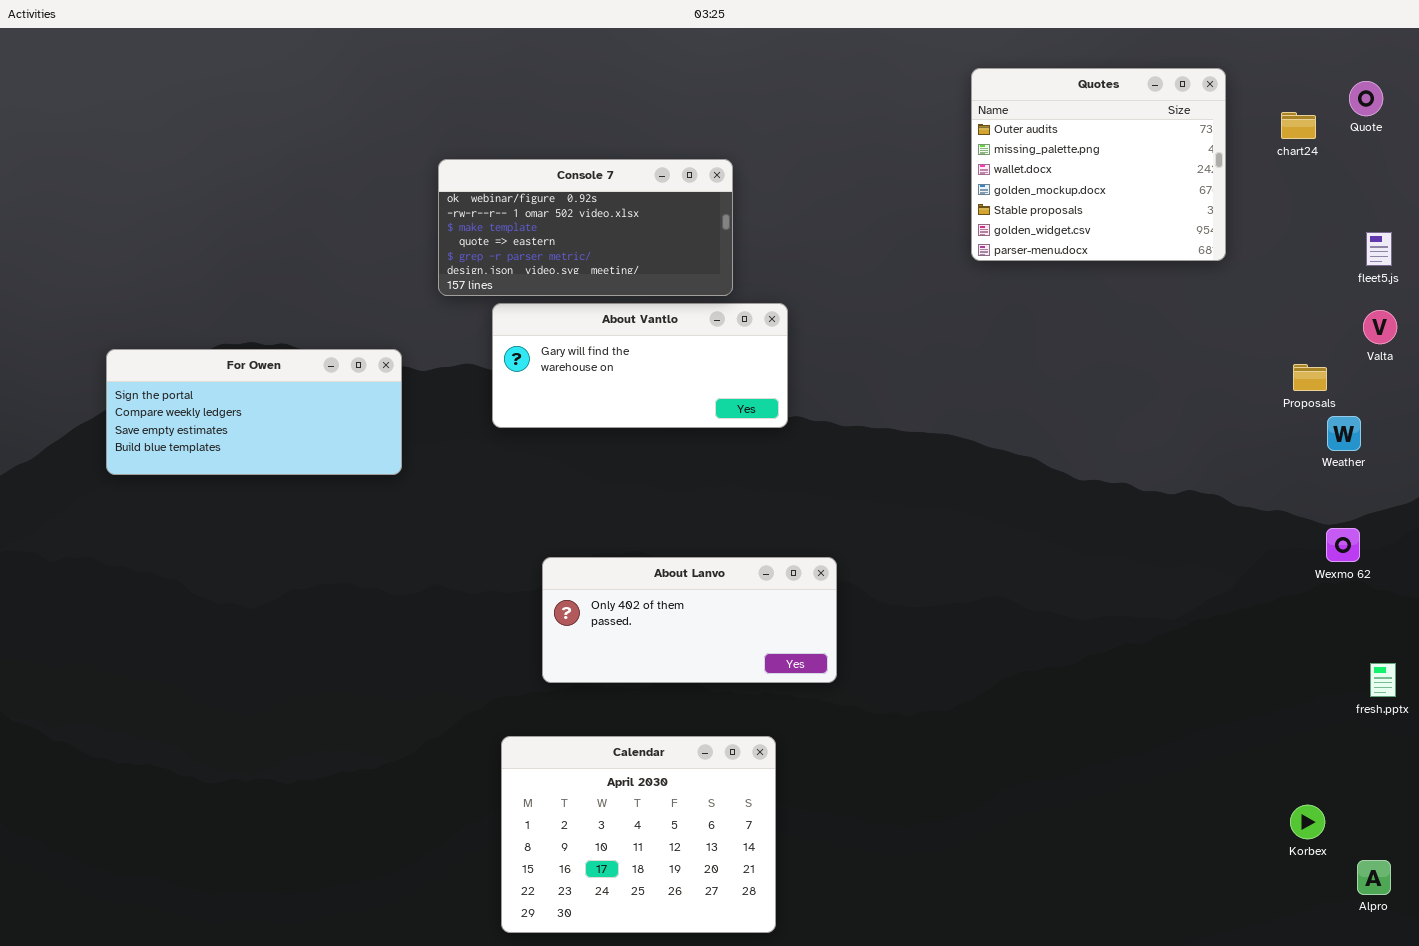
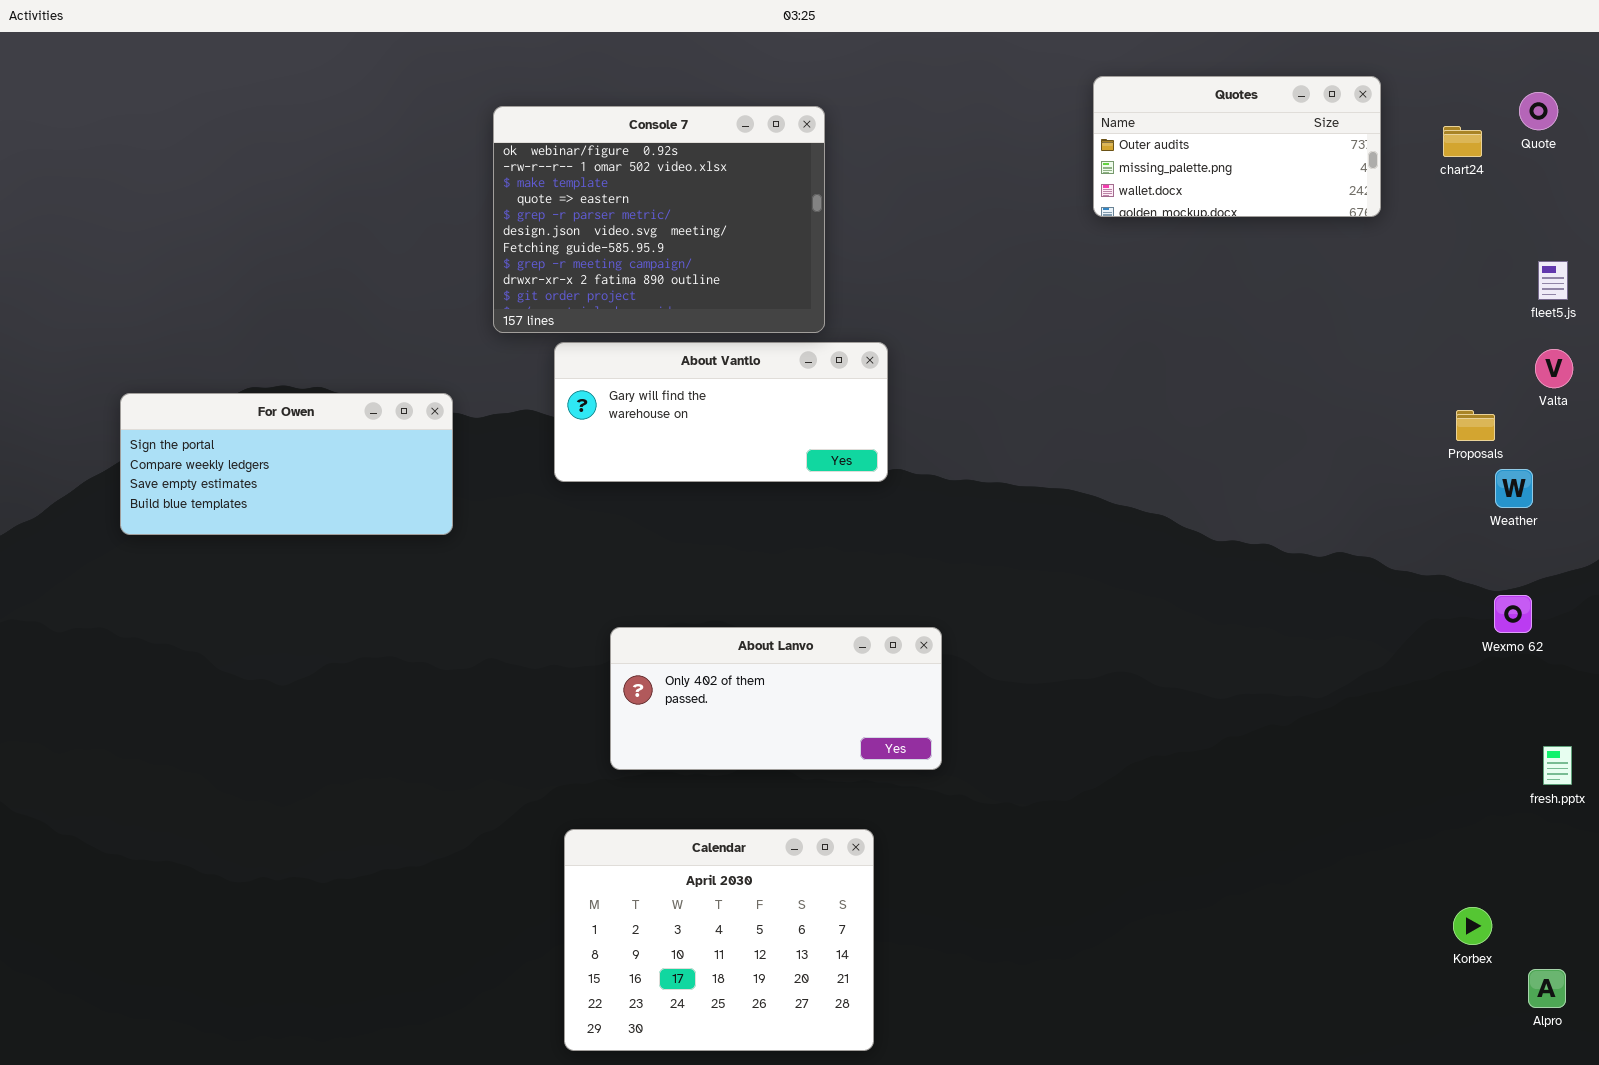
Quotes: [971,68,1226,261] -> [1093,76,1381,217], resized
Console 7: [438,159,733,296] -> [493,106,825,333], resized

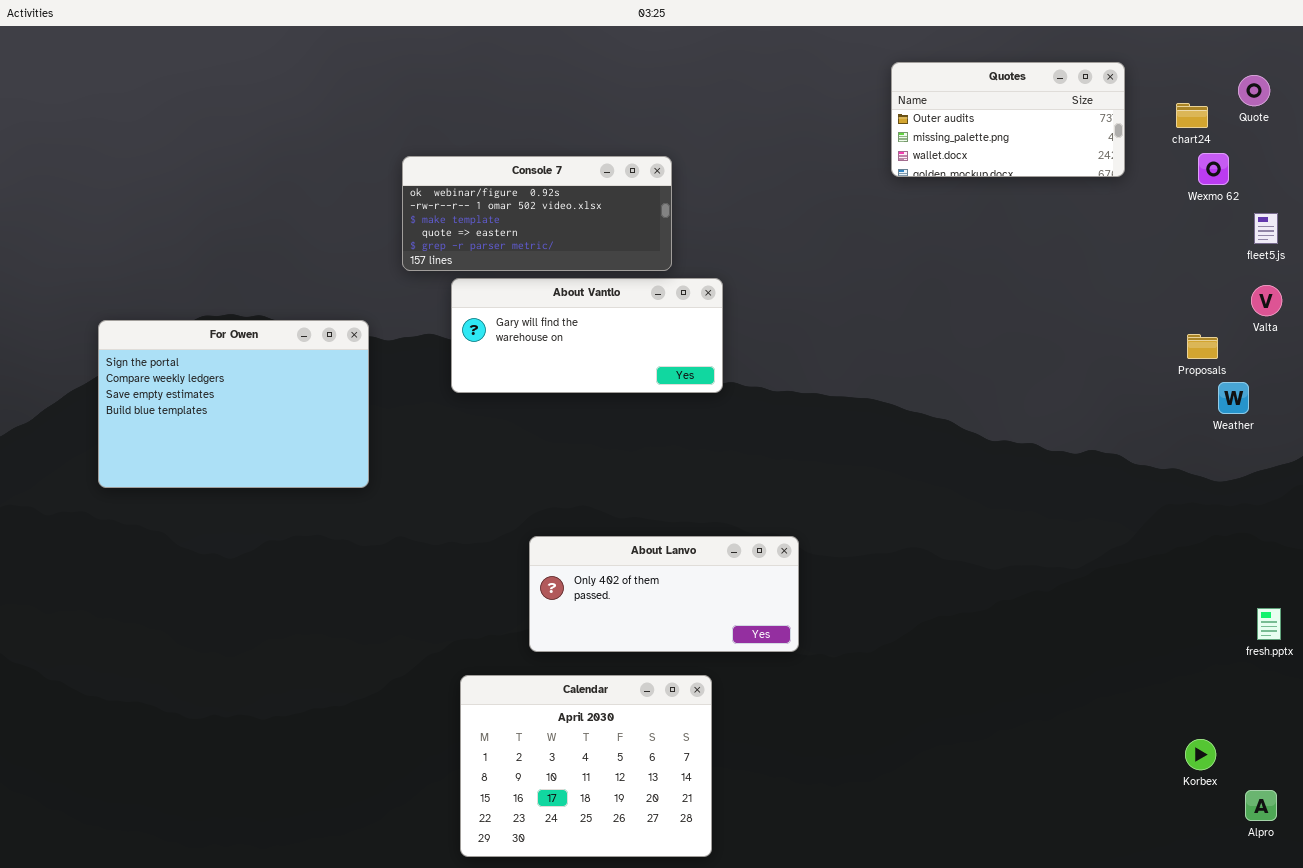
Console 7: [493,106,825,333] -> [402,156,672,271], resized
For Owen: [120,393,453,535] -> [98,320,369,488], resized
Wexmo 62: [1494,595,1532,633] -> [1198,153,1229,185], moved
About Lanvo: [610,627,942,770] -> [529,536,799,652], moved

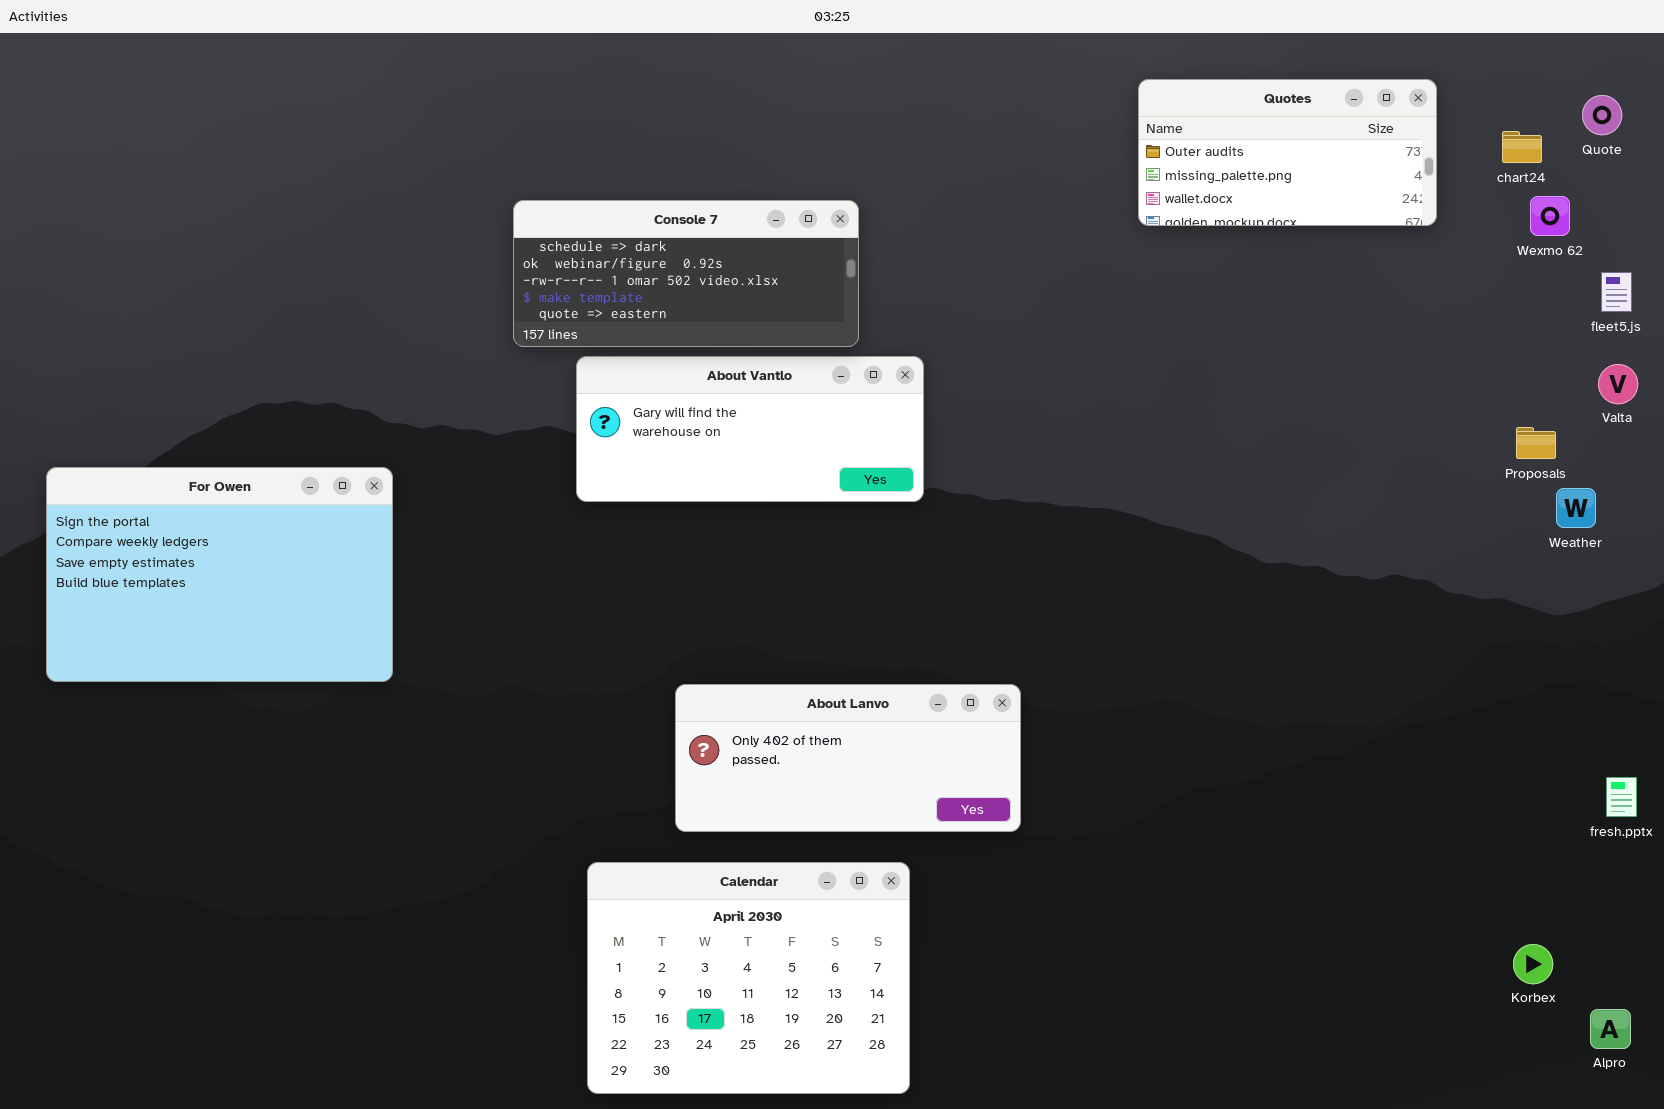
Console 7: [402,156,672,271] -> [513,200,859,347], scrolled up 1 row
For Owen: [98,320,369,488] -> [46,467,393,682], moved

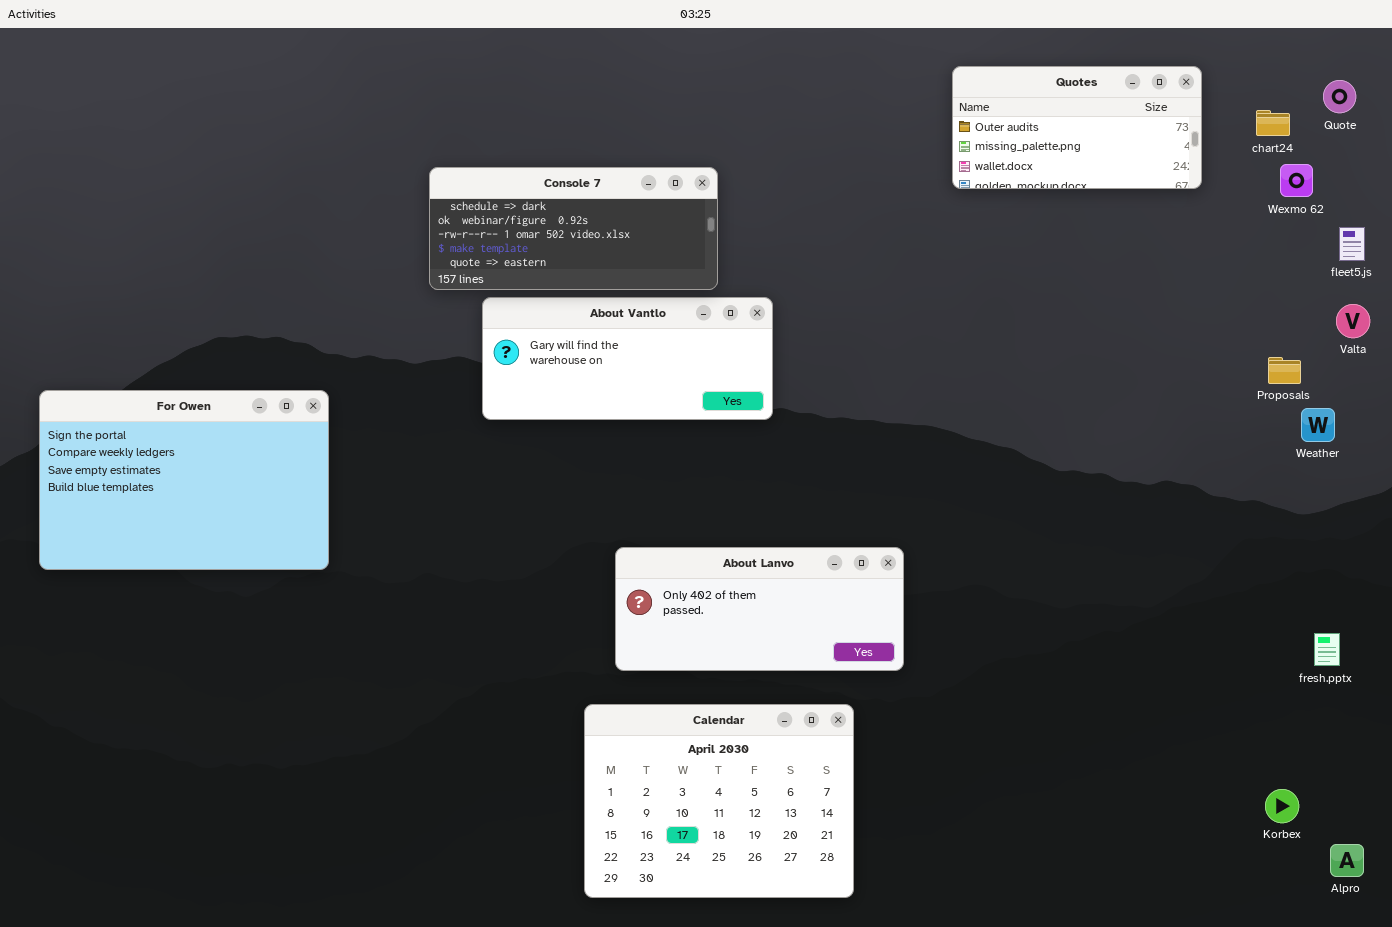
About Lanvo: [675,684,1021,832] -> [615,547,904,671], moved
fresh.pptx: [1606,777,1637,817] -> [1314,633,1340,666], moved
Calendar: [587,862,910,1094] -> [584,704,854,898], moved

